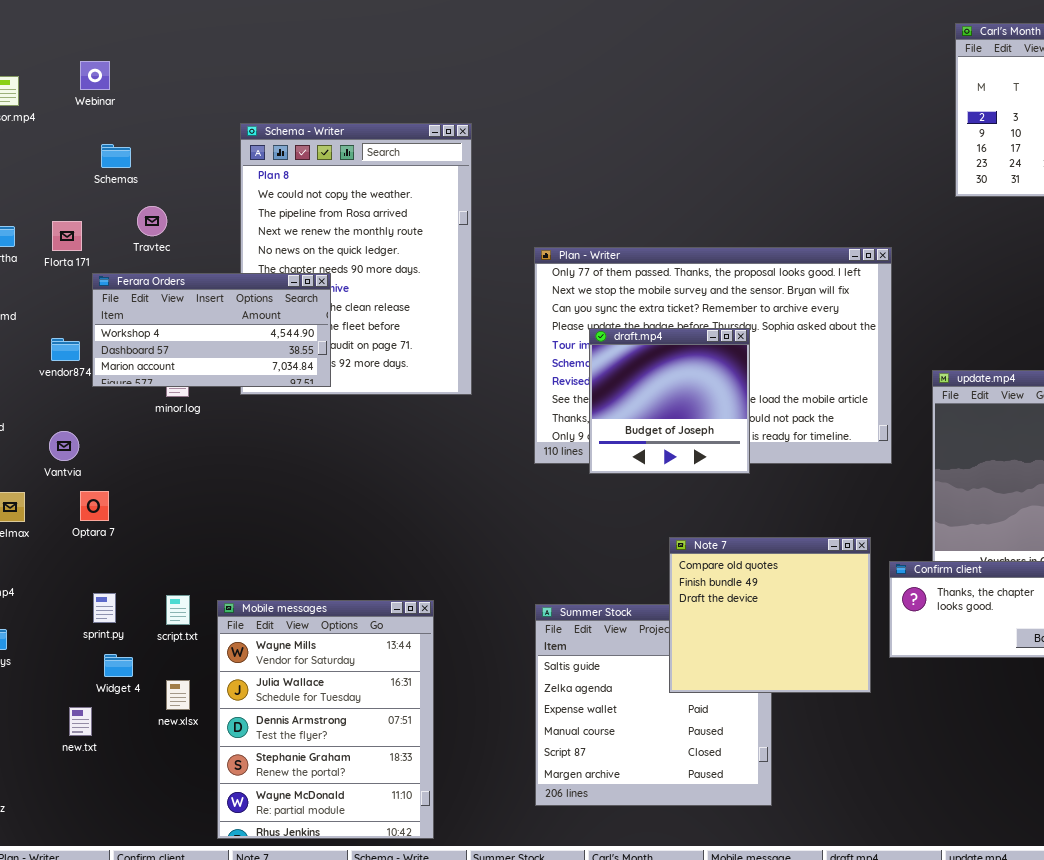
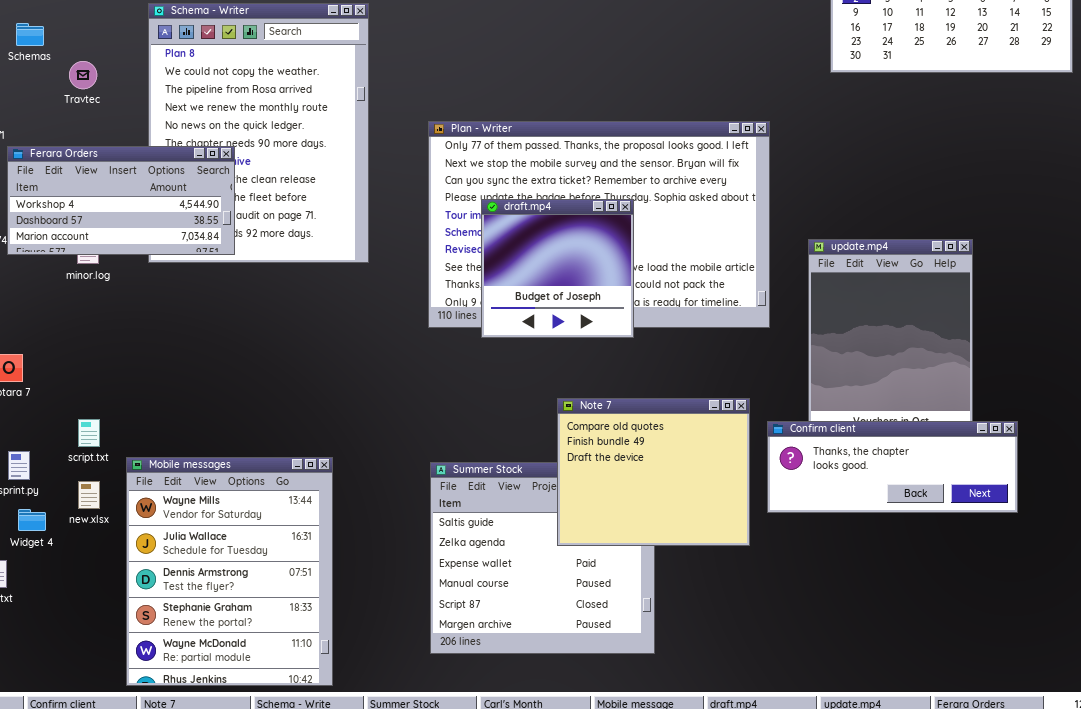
Travtec: [137,206,167,236] -> [69,61,97,89], moved
script.txt: [166,595,190,625] -> [78,419,100,447], moved
new.xlsx: [166,680,190,710] -> [78,481,100,509], moved

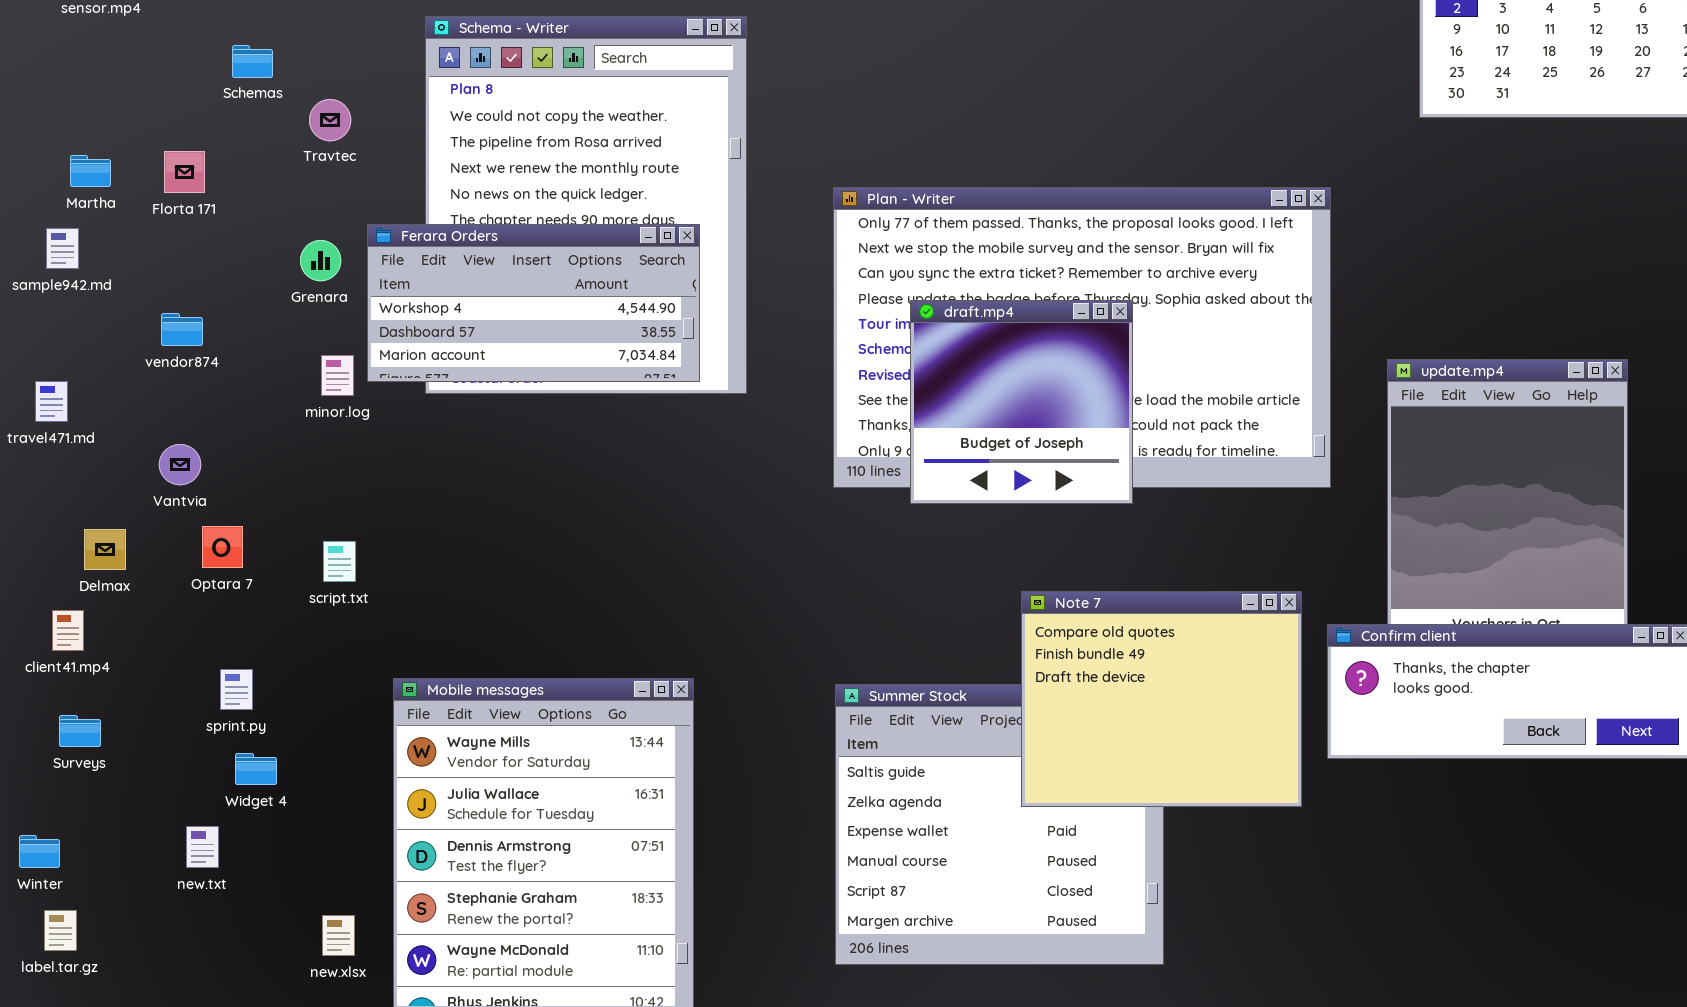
Ferara Orders: [7,146,235,255] -> [367,224,700,382], moved
script.txt: [78,419,100,447] -> [323,541,356,582], moved
new.xlsx: [78,481,100,509] -> [322,915,355,956], moved

